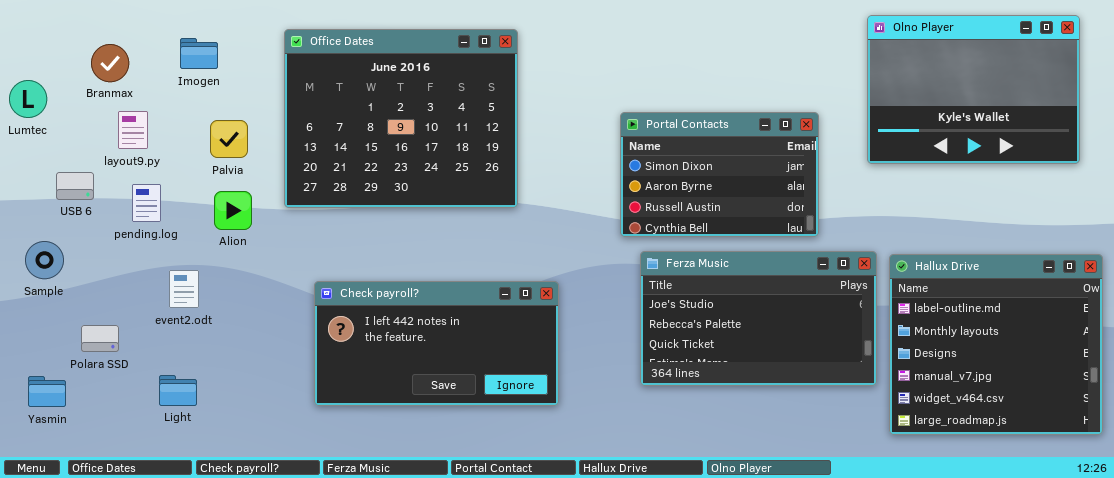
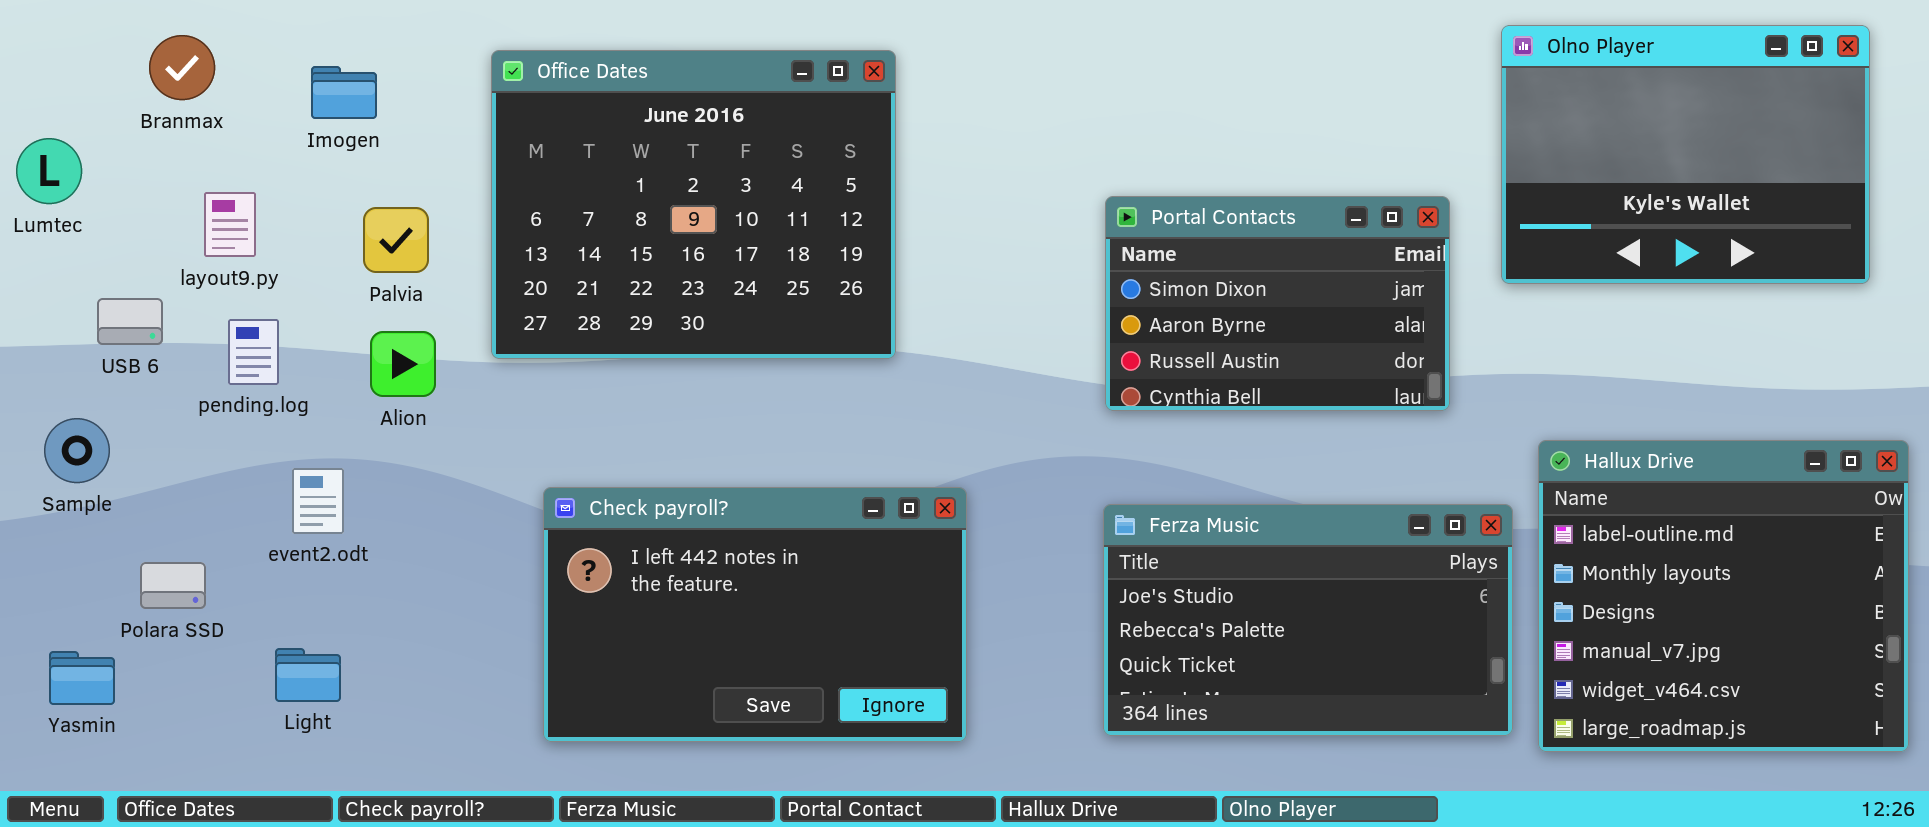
Branmax: [91,44,129,82] -> [149,35,215,100], moved
Portal Contacts: [620,112,819,237] -> [1105,196,1450,411], moved
Ferza Music: [640,251,877,386] -> [1103,504,1513,736], moved
Check payroll?: [314,281,559,406] -> [543,487,967,742], resized

